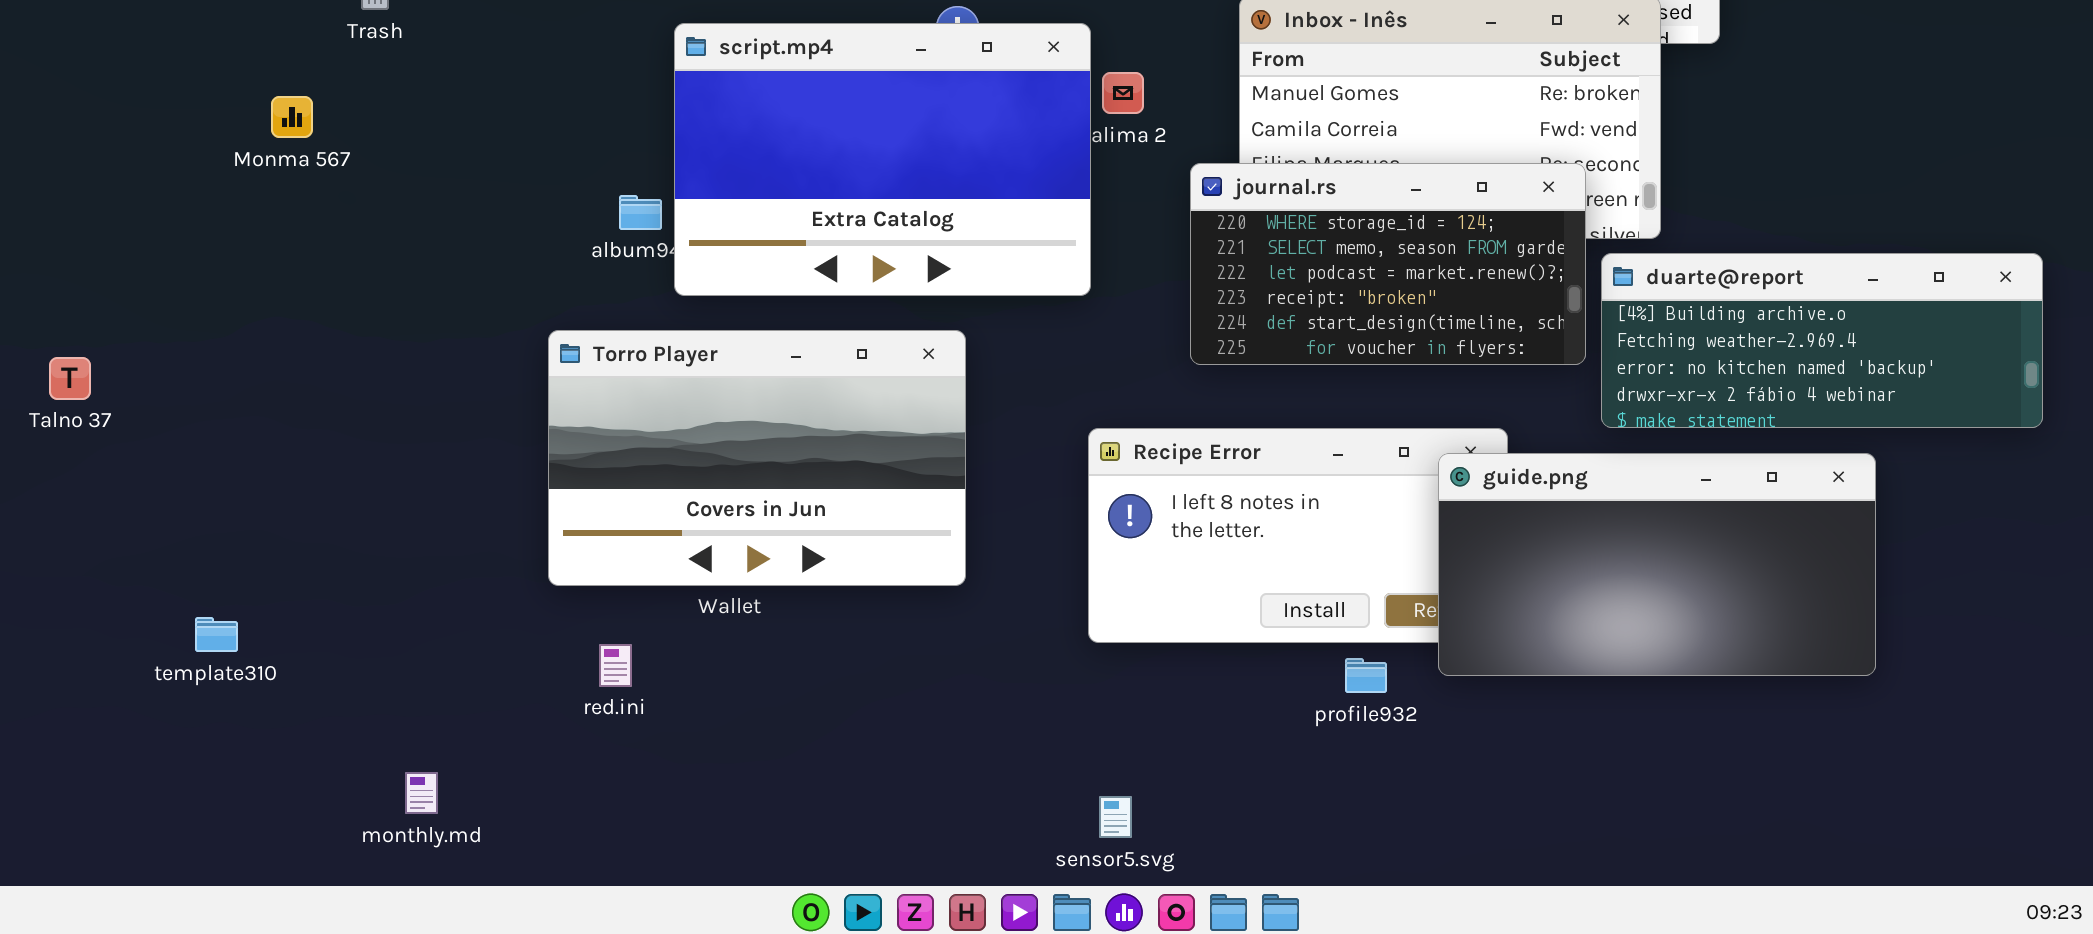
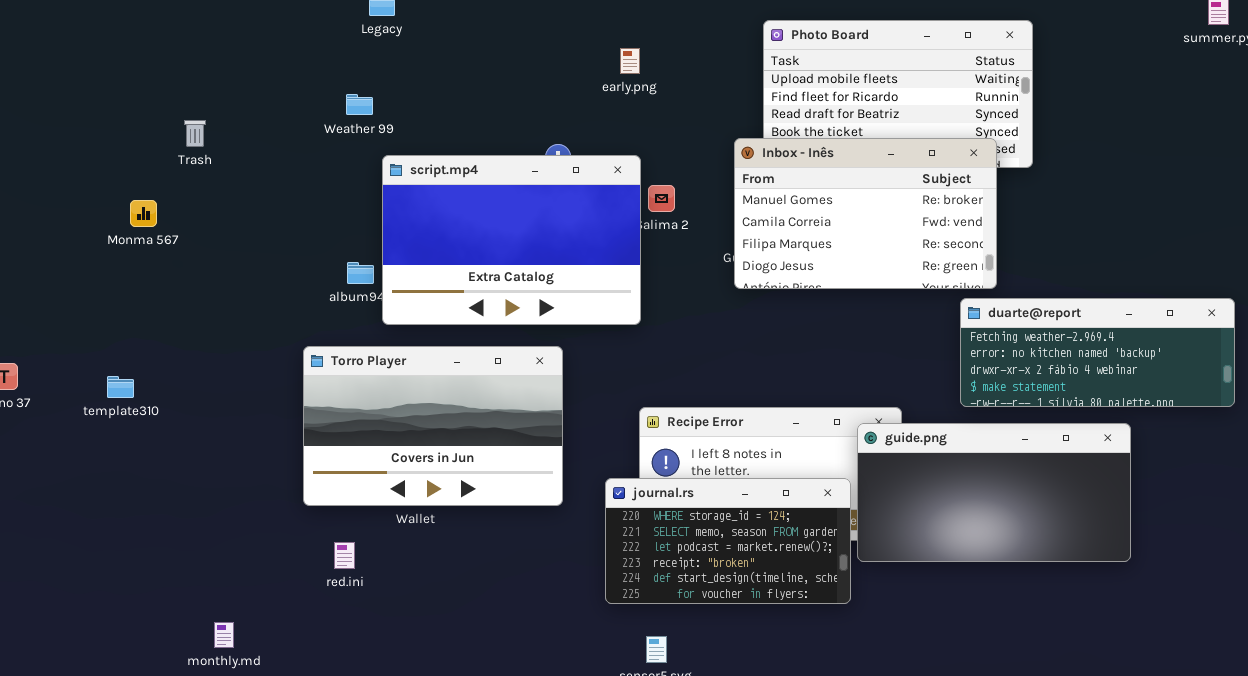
journal.rs: [1190,163,1586,365] -> [605,478,851,604], moved
duarte@report: [1601,253,2043,428] -> [960,298,1235,407], scrolled down 1 row
template310: [195,617,238,652] -> [107,376,134,398], moved

